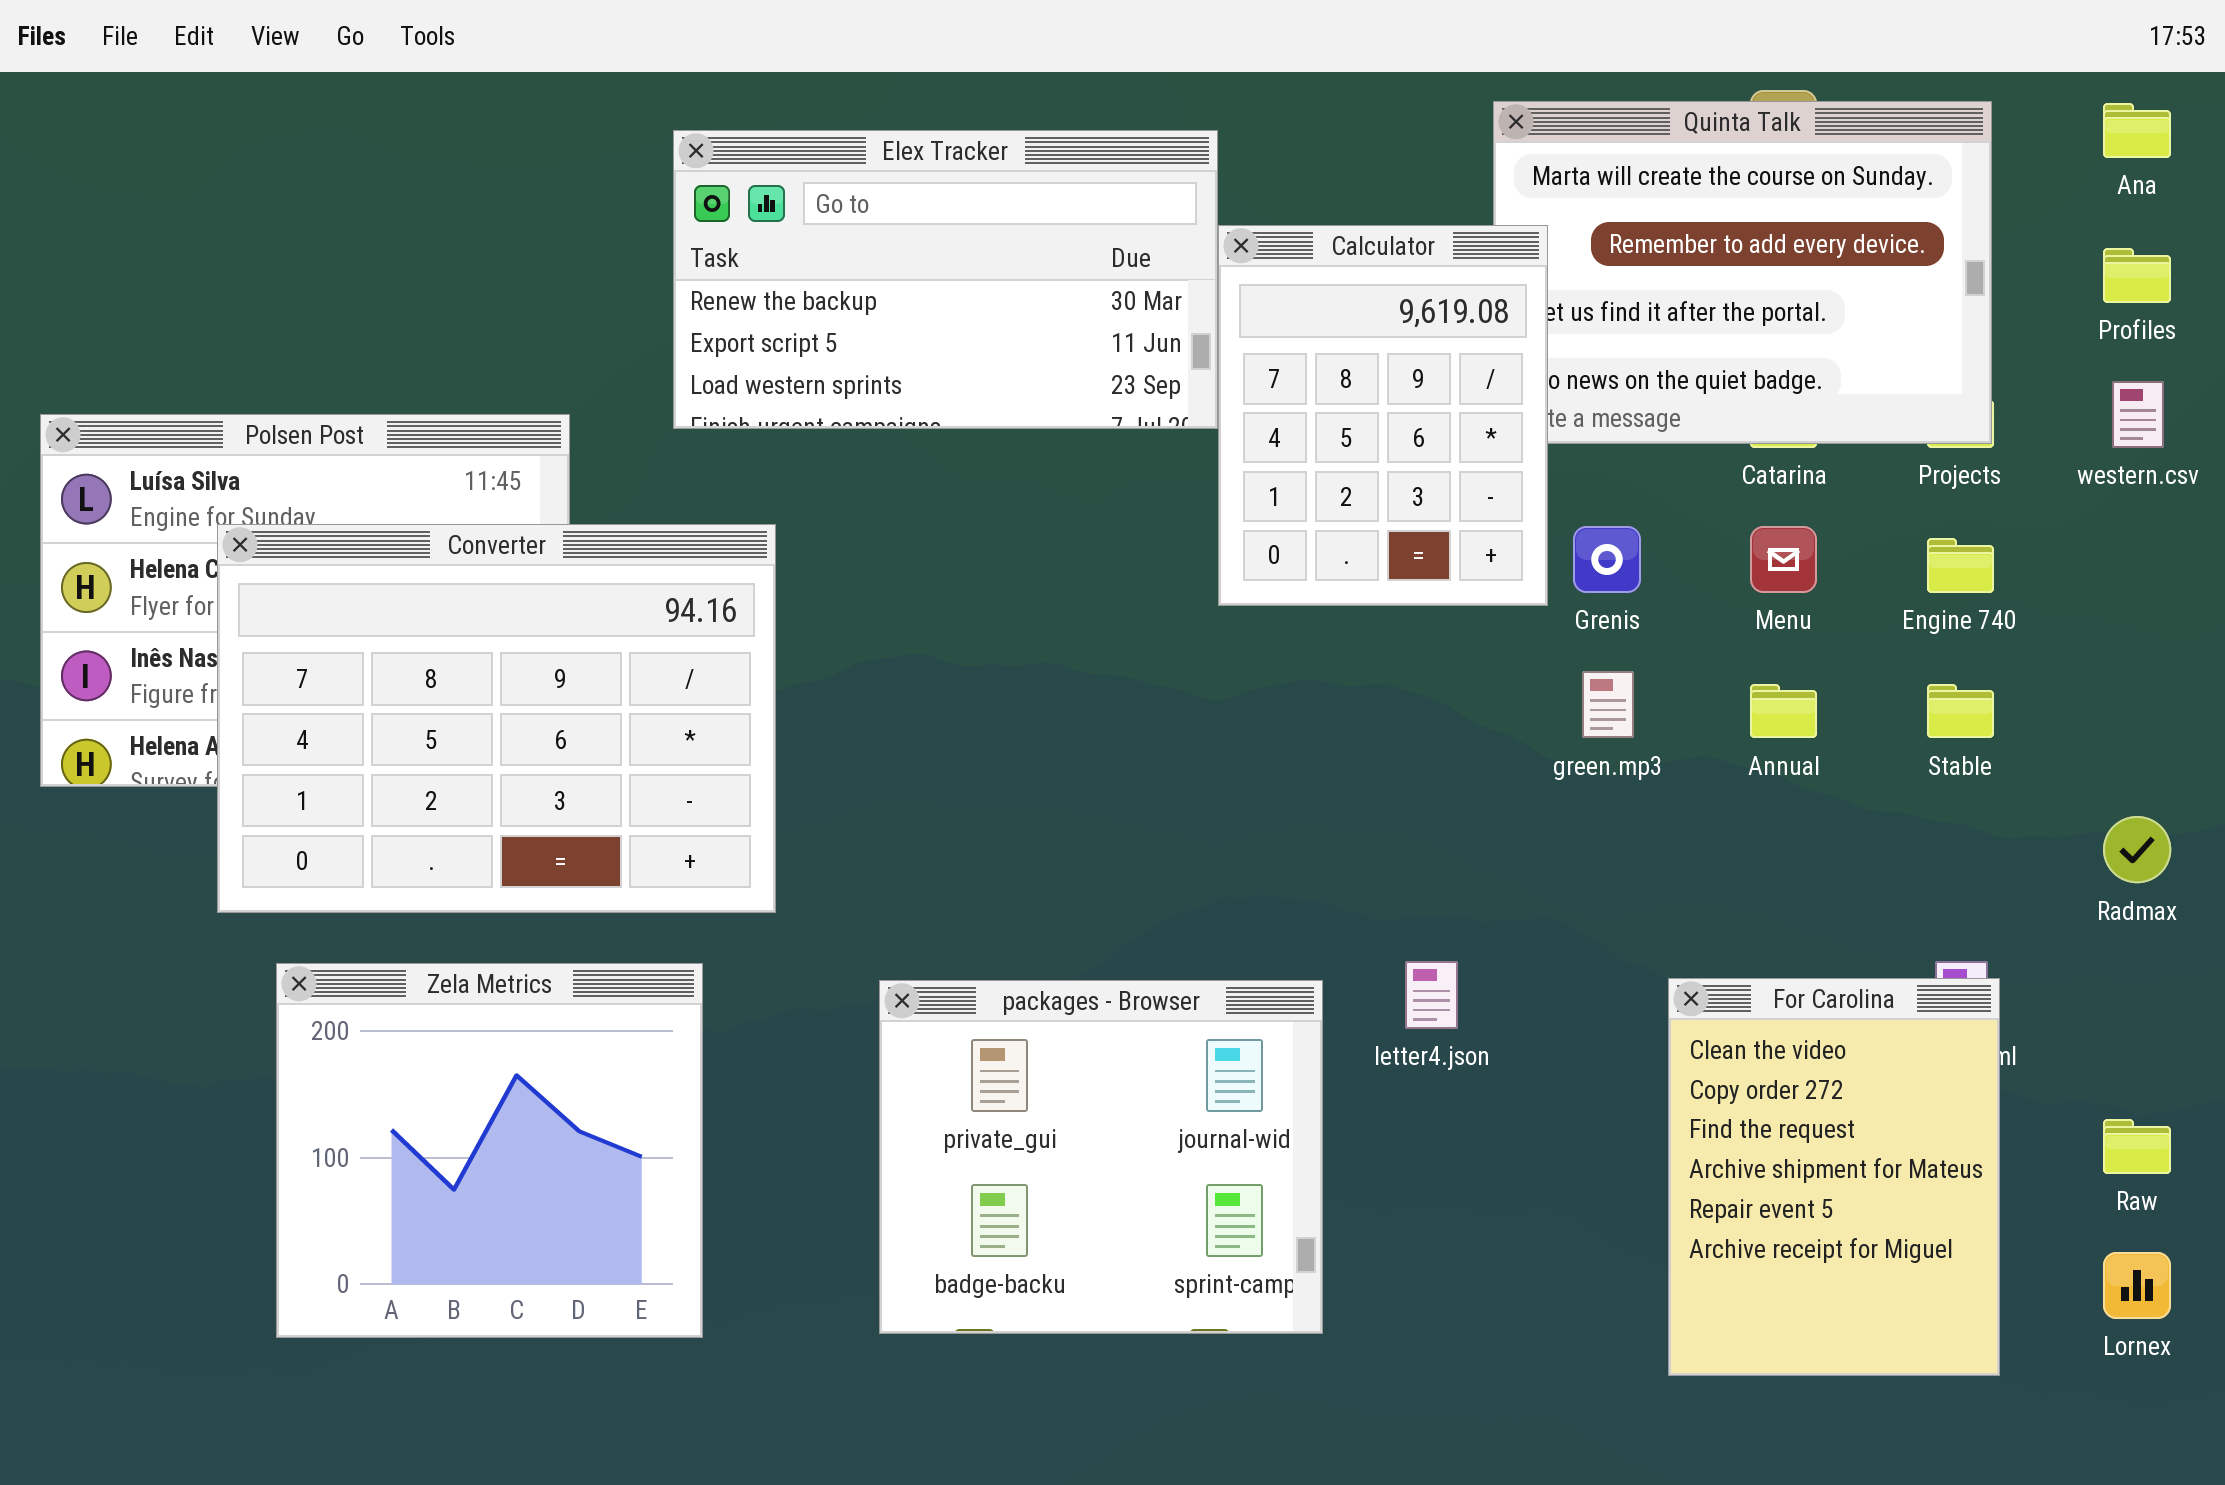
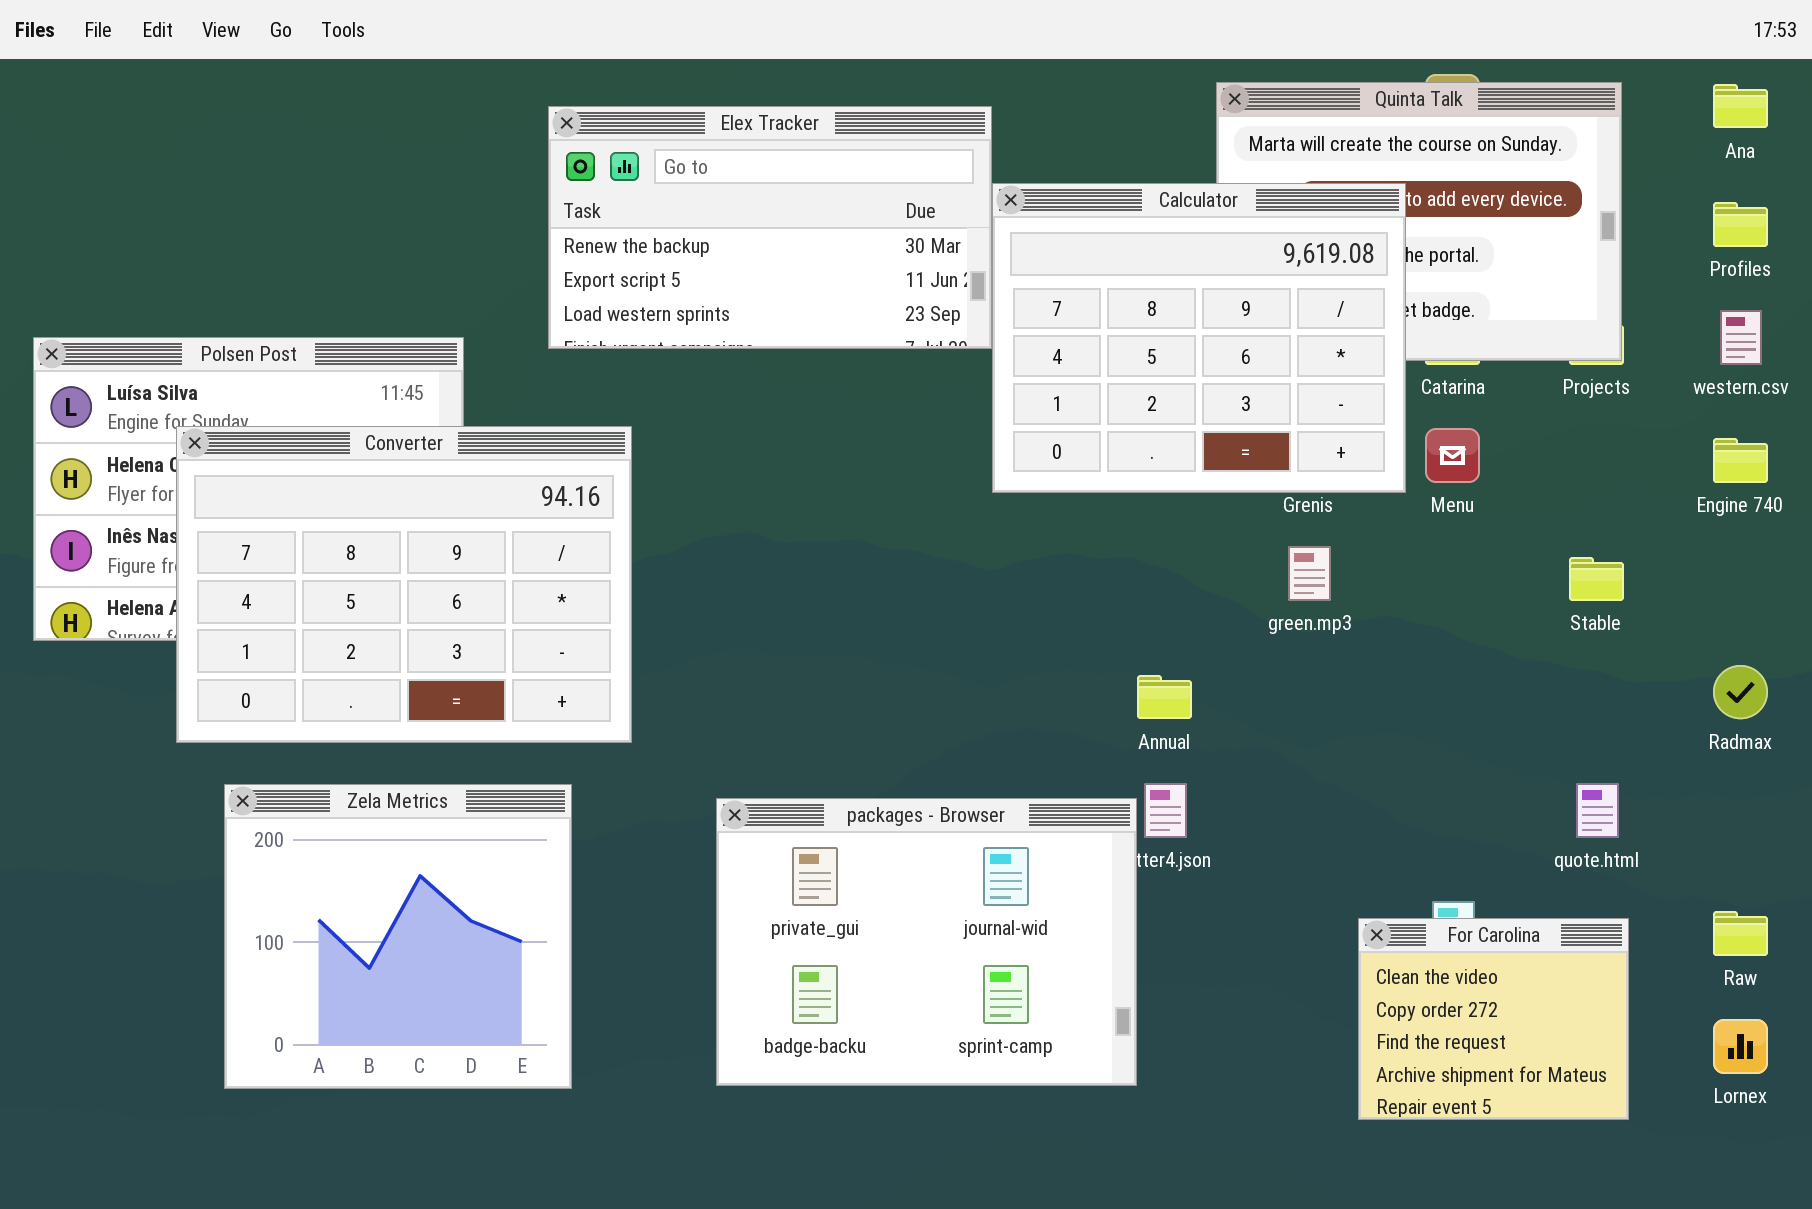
Calculator: [1218,225,1548,606] -> [992,183,1406,493], resized
Engine 740: [1927,538,1994,593] -> [1713,438,1768,483], moved
Annual: [1750,684,1817,738] -> [1137,675,1192,719], moved
For Carolina: [1668,978,2000,1376] -> [1358,918,1629,1120], resized
packages - Browser: [879,980,1323,1334] -> [716,798,1137,1086], resized

